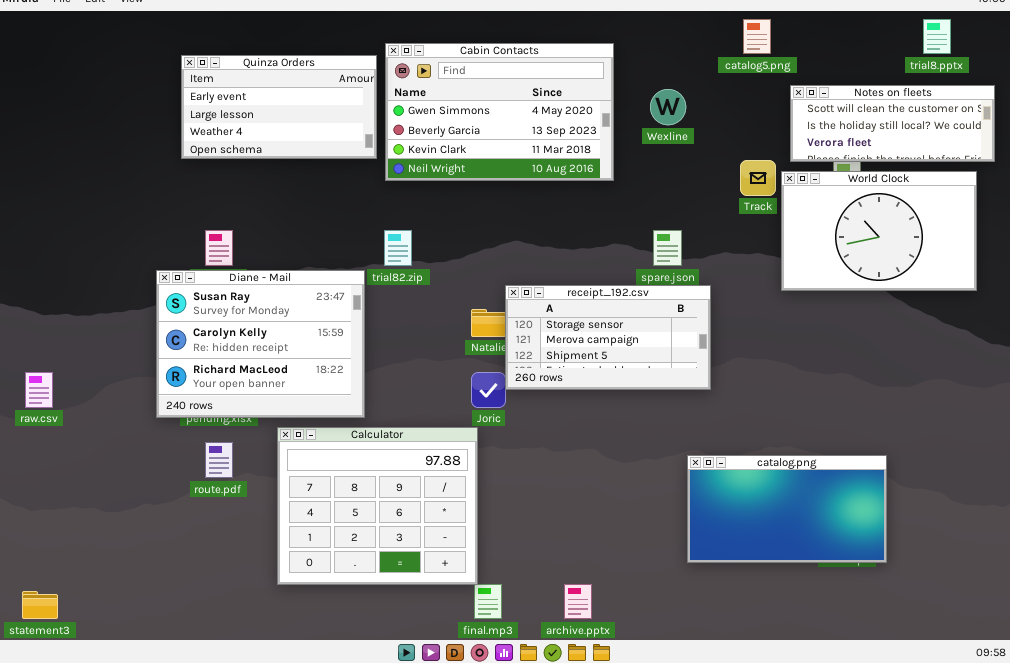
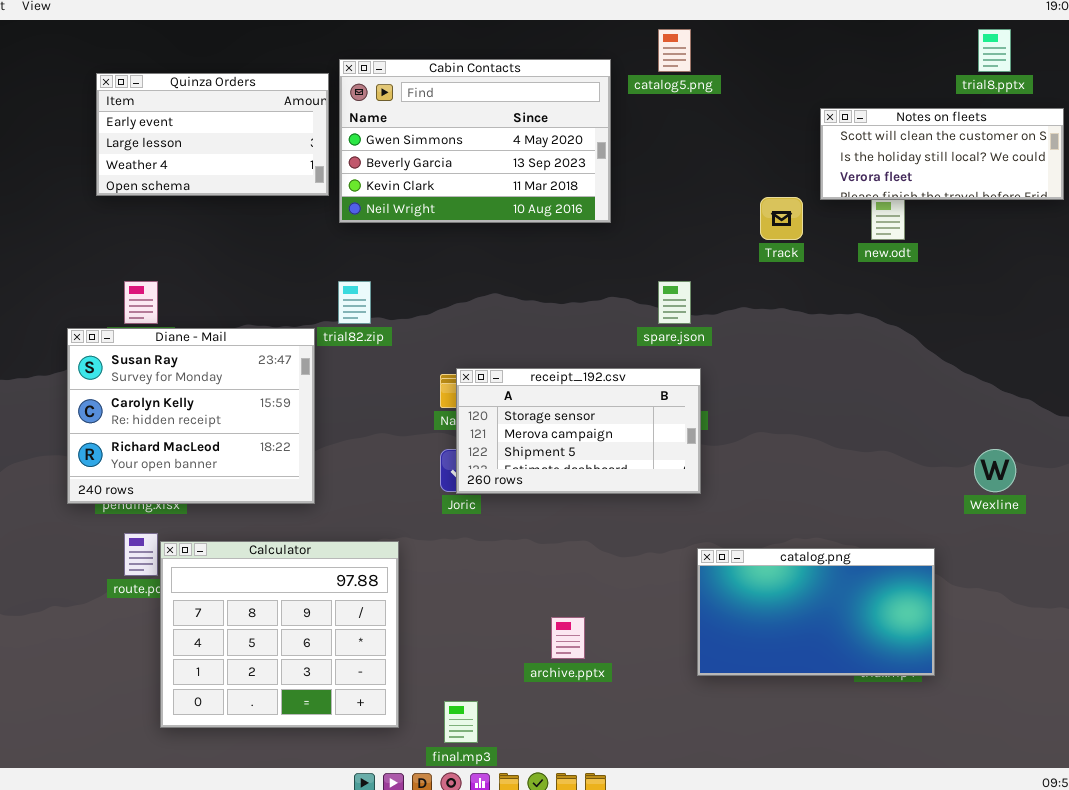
catalog5.png: [743,19,771,54] -> [658,29,691,72], moved
Wexline: [650,89,686,125] -> [974,449,1016,492], moved
World Clock: [781,171,977,291] -> none, closed
receipt_192.csv: [505,285,711,390] -> [456,368,701,494], moved
Calculator: [277,427,478,585] -> [160,541,399,728], moved
archive.pptx: [564,584,592,619] -> [551,617,585,659], moved

